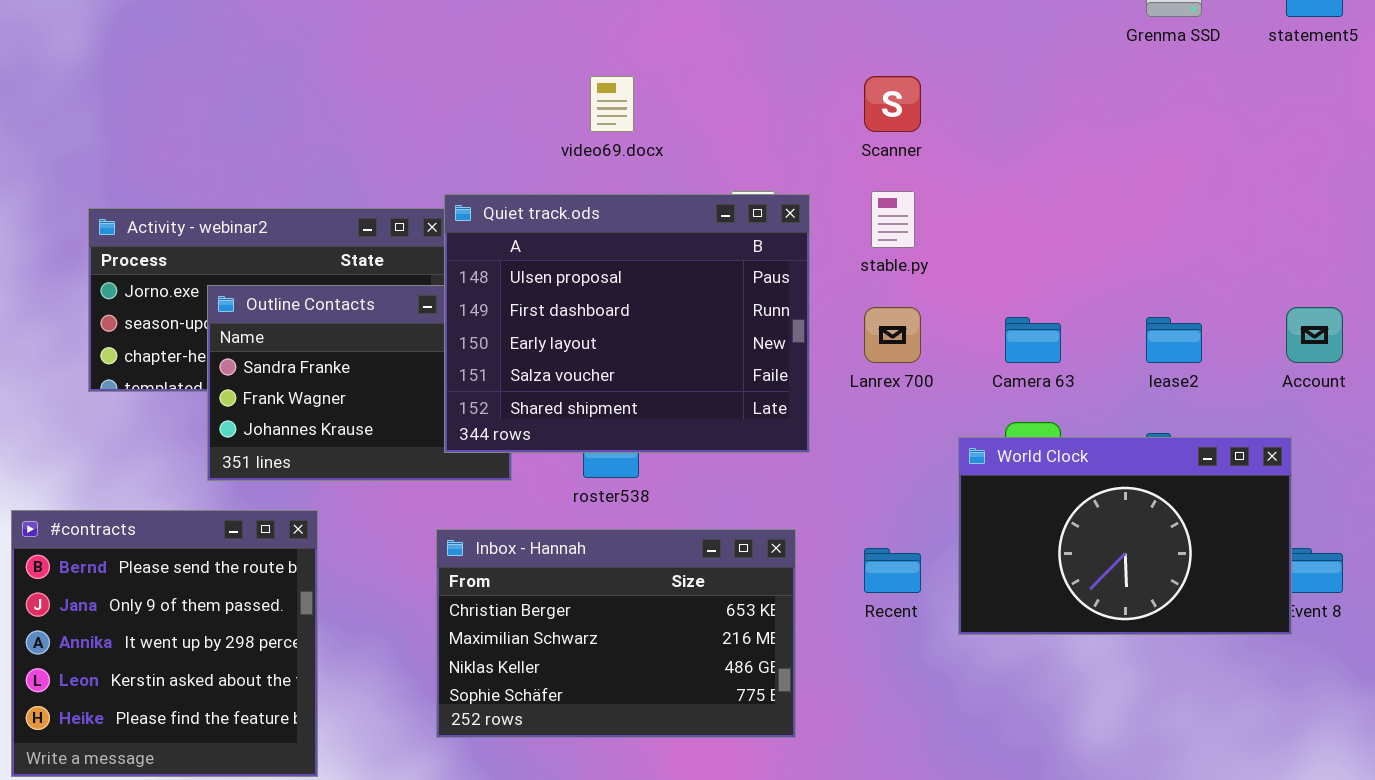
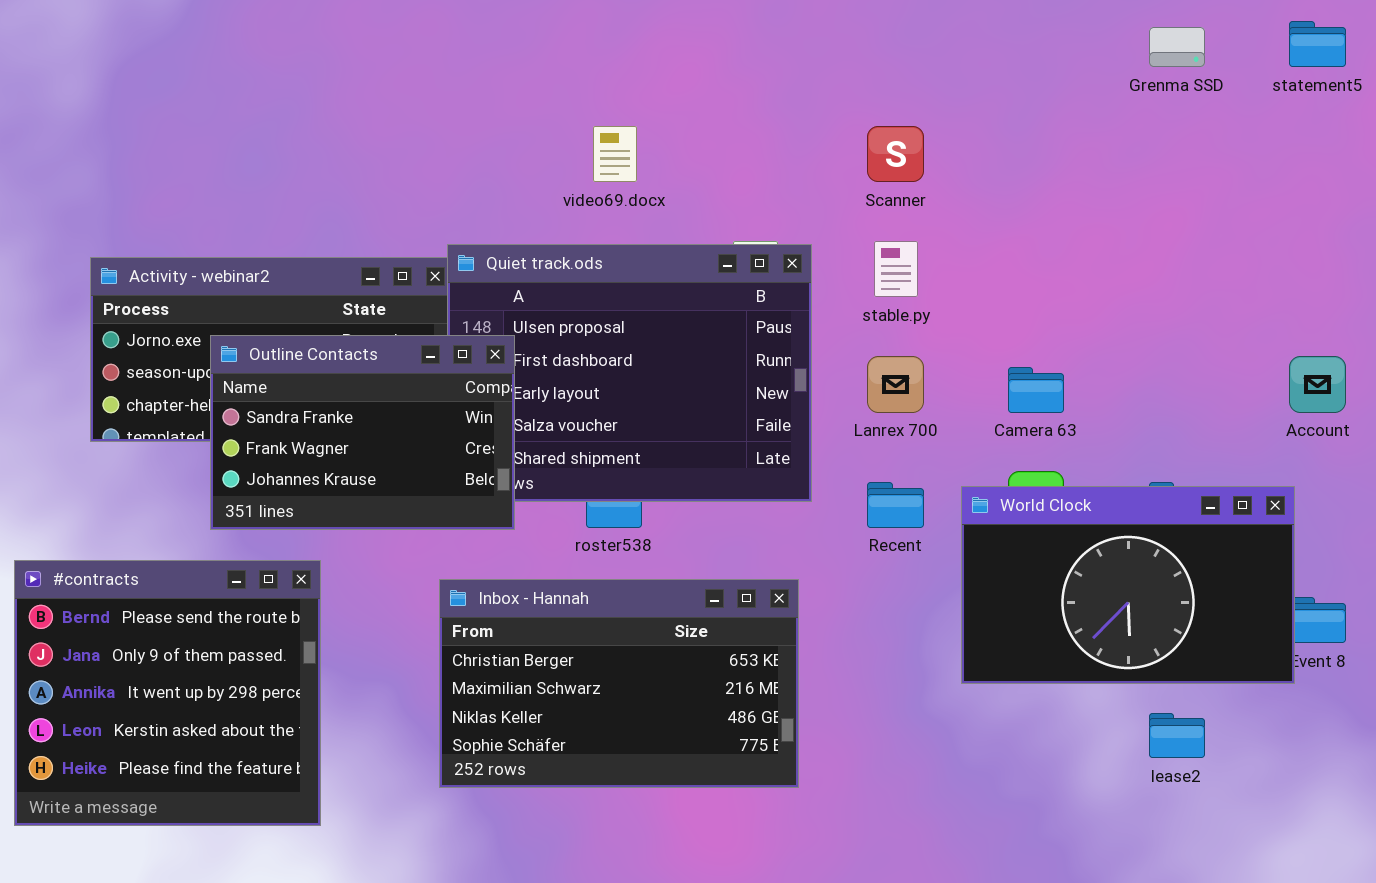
Outline Contacts: [207,285,512,481] -> [210,335,515,530], raised
lease2: [1146,317,1202,363] -> [1149,713,1205,758], moved
Recent: [864,548,921,593] -> [867,482,924,528], moved

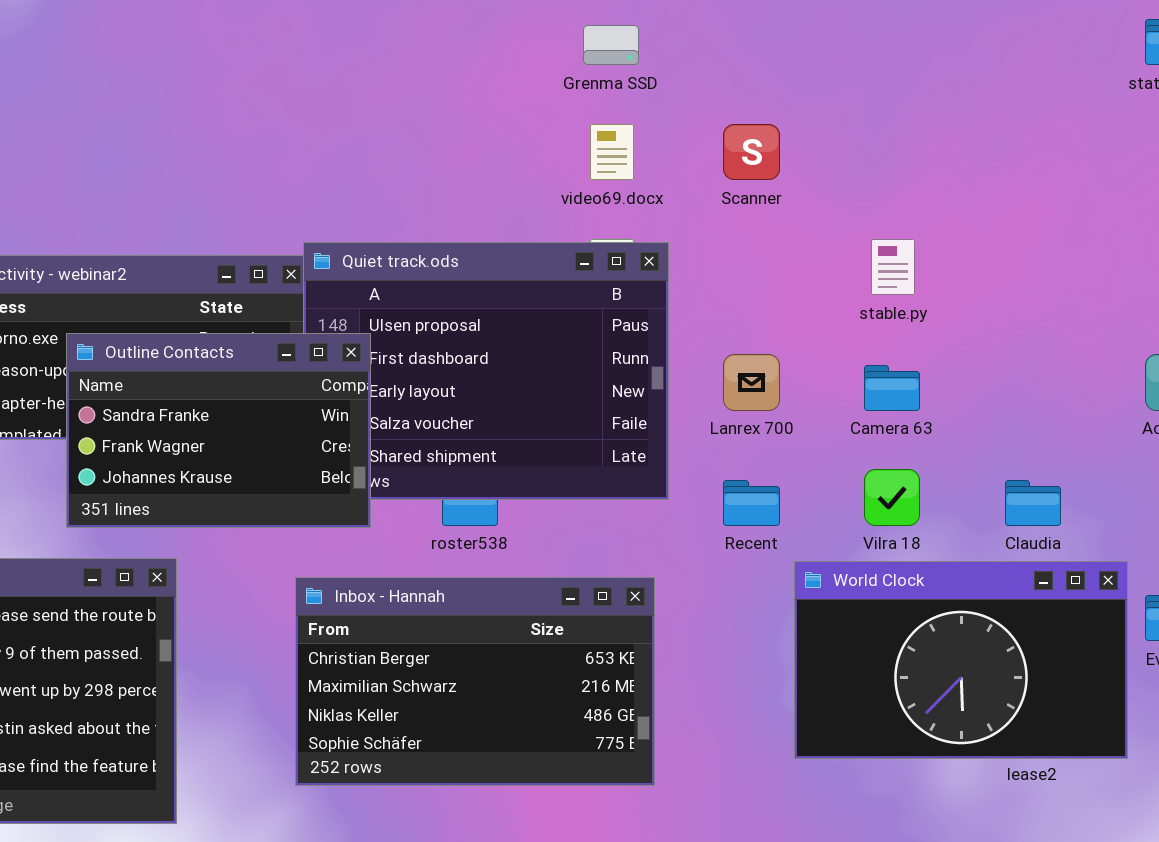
Grenma SSD: [1149,27,1205,67] -> [583,25,639,65], moved
video69.docx: [593,126,637,182] -> [590,124,634,180], moved
stable.py: [874,241,918,297] -> [871,239,915,295], moved
World Clock: [961,486,1295,684] -> [794,561,1128,759], moved

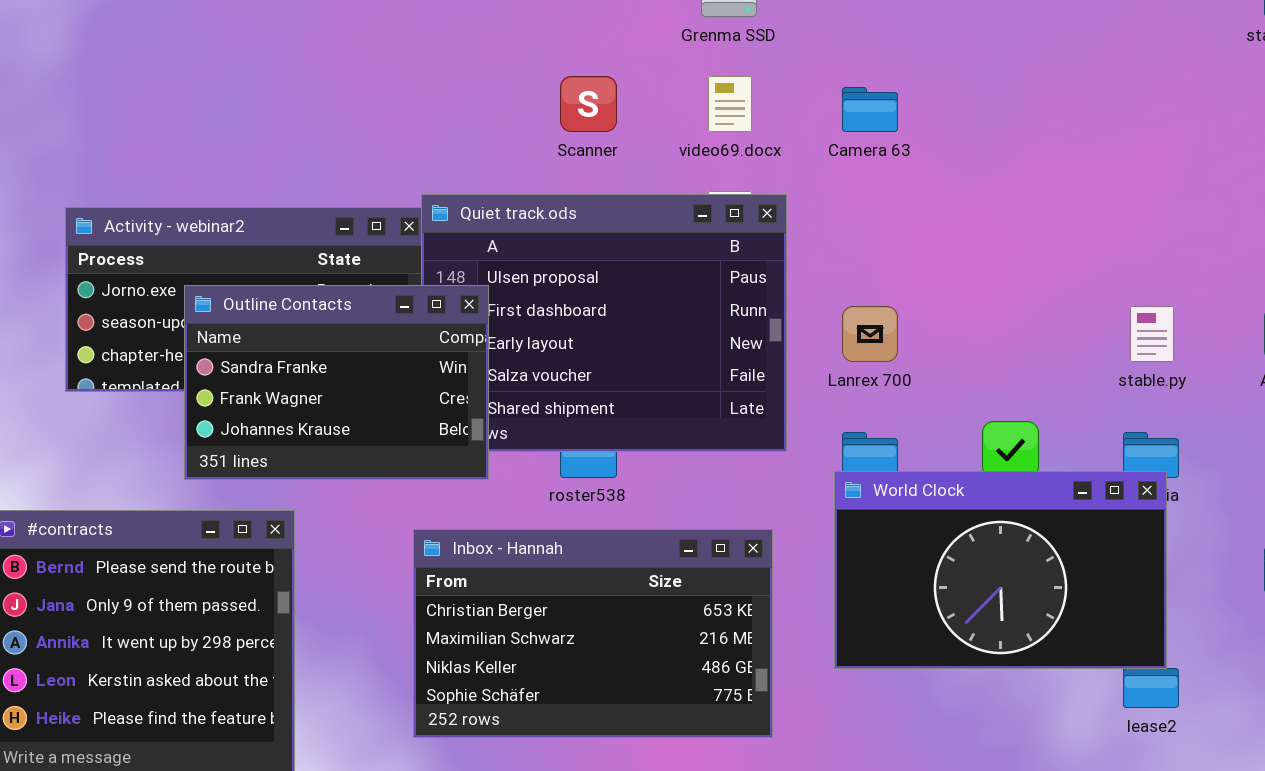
Scanner: [723,124,780,180] -> [560,76,617,132], moved
stable.py: [871,239,915,295] -> [1130,306,1174,362], moved
Camera 63: [864,365,920,411] -> [842,87,898,132], moved
World Clock: [794,561,1128,759] -> [834,471,1167,669], moved

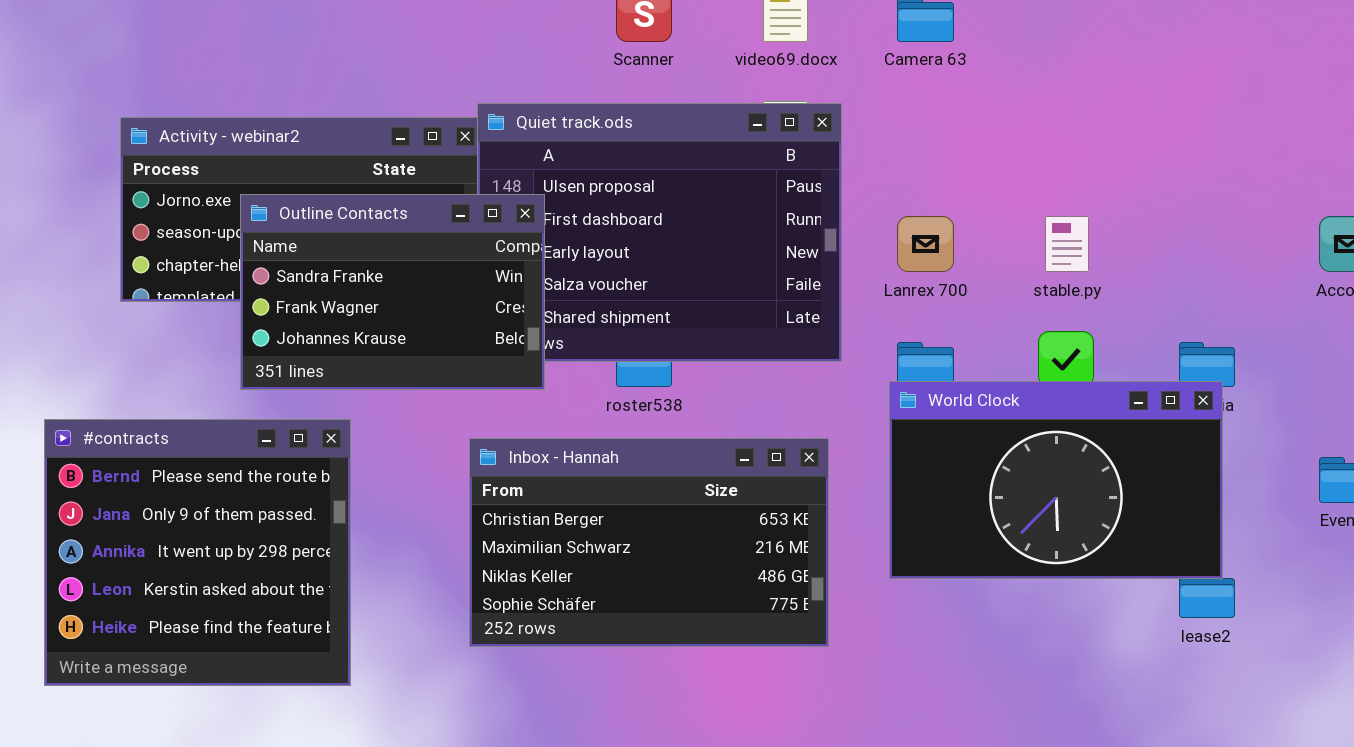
stable.py: [1130,306,1174,362] -> [1045,216,1089,272], moved

